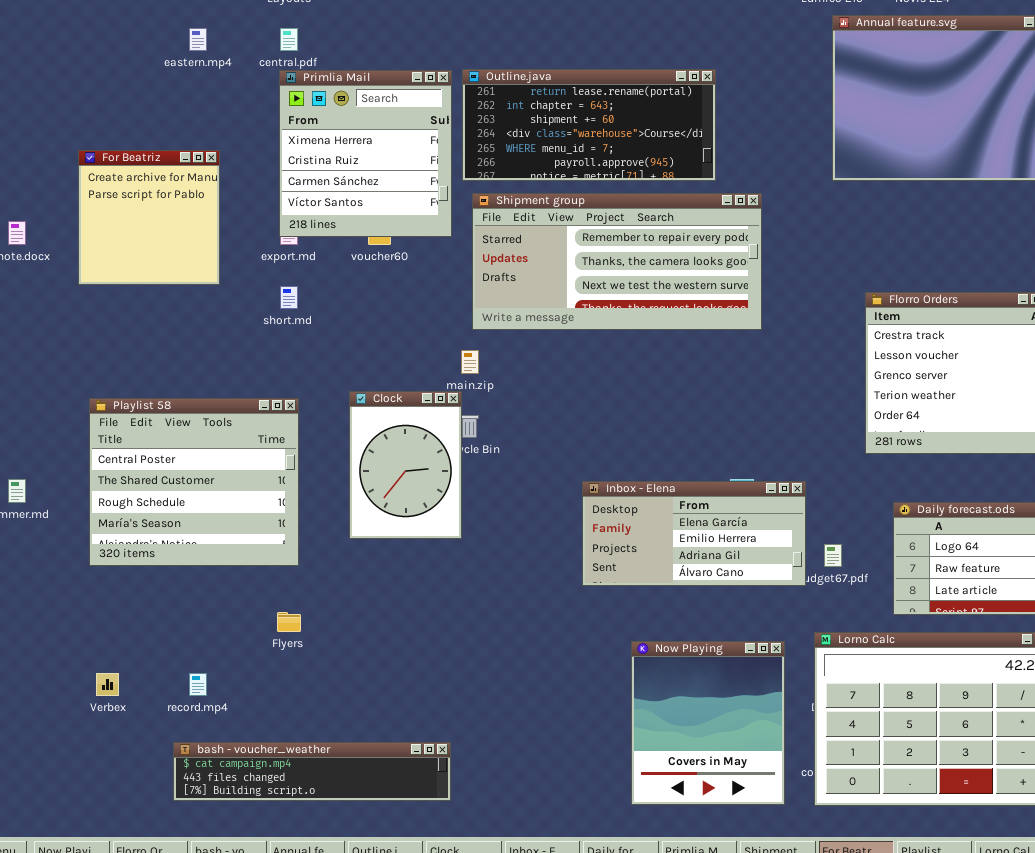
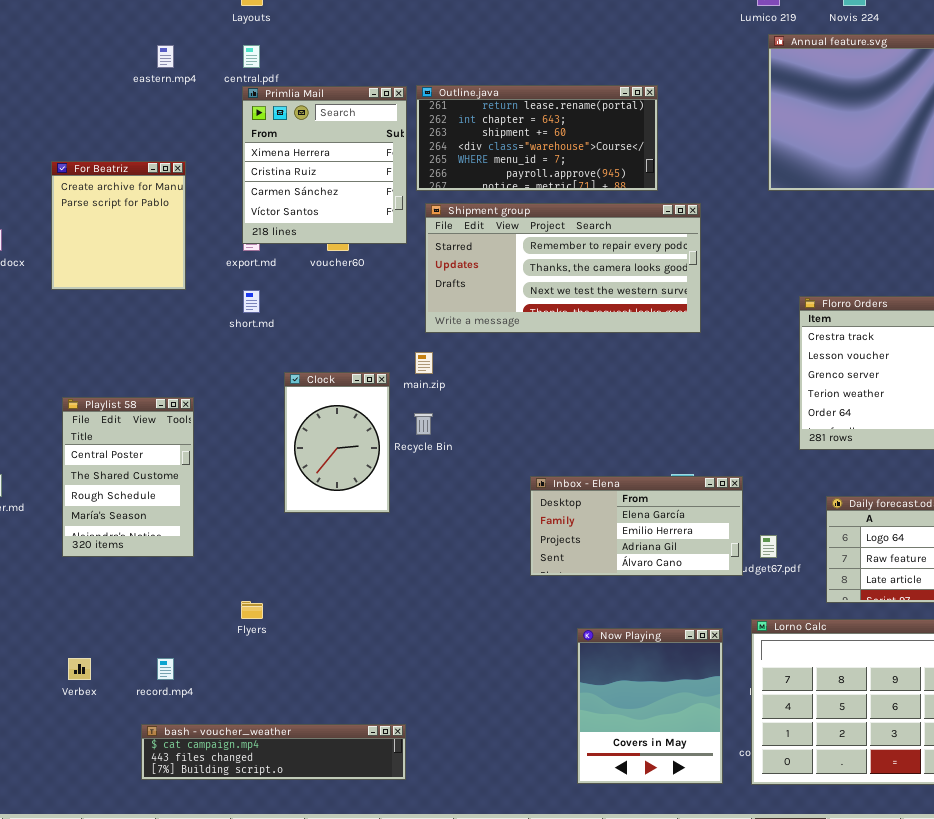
Clock: [349,391,462,539] -> [284,372,390,513], moved
Playlist 58: [89,398,299,566] -> [62,397,194,557], resized

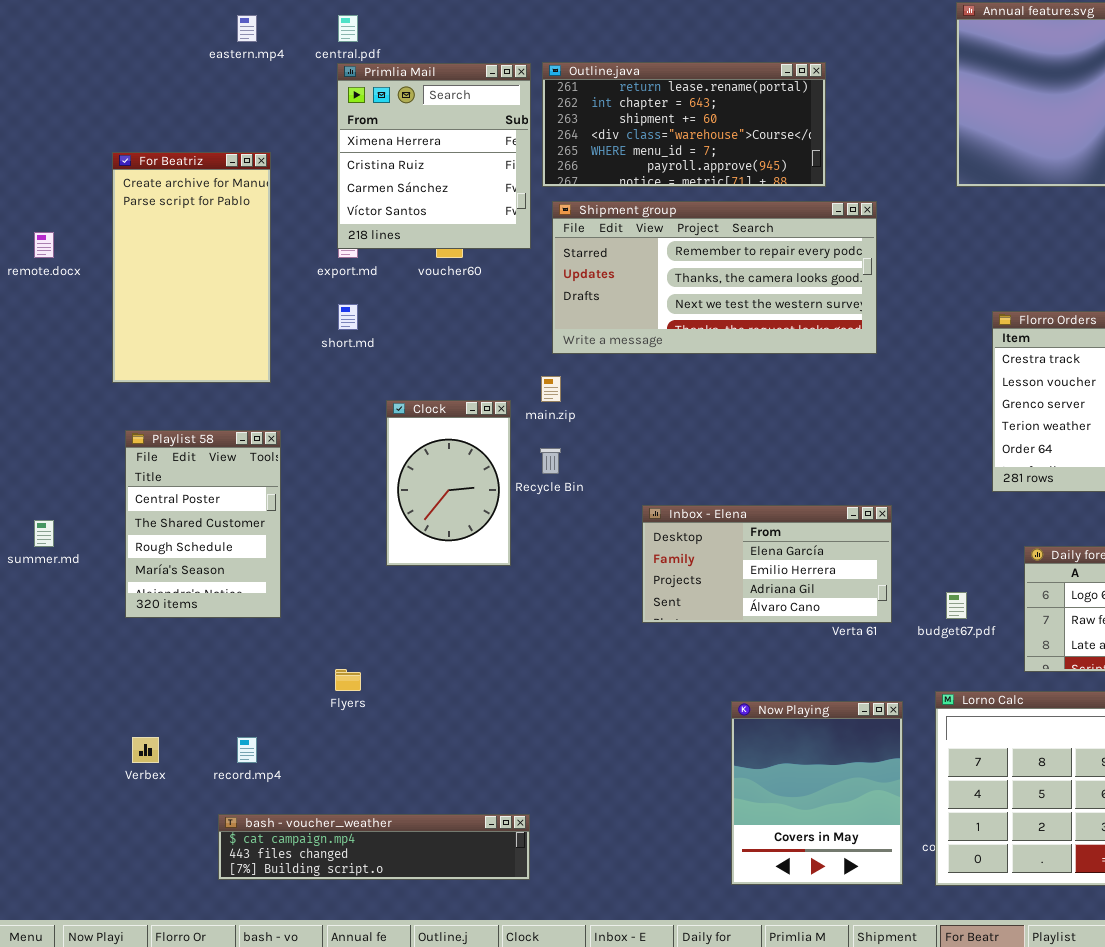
For Beatriz: [51,161,186,290] -> [112,152,271,383], resized
Inbox - Elena: [530,476,743,576] -> [642,505,892,623], moved

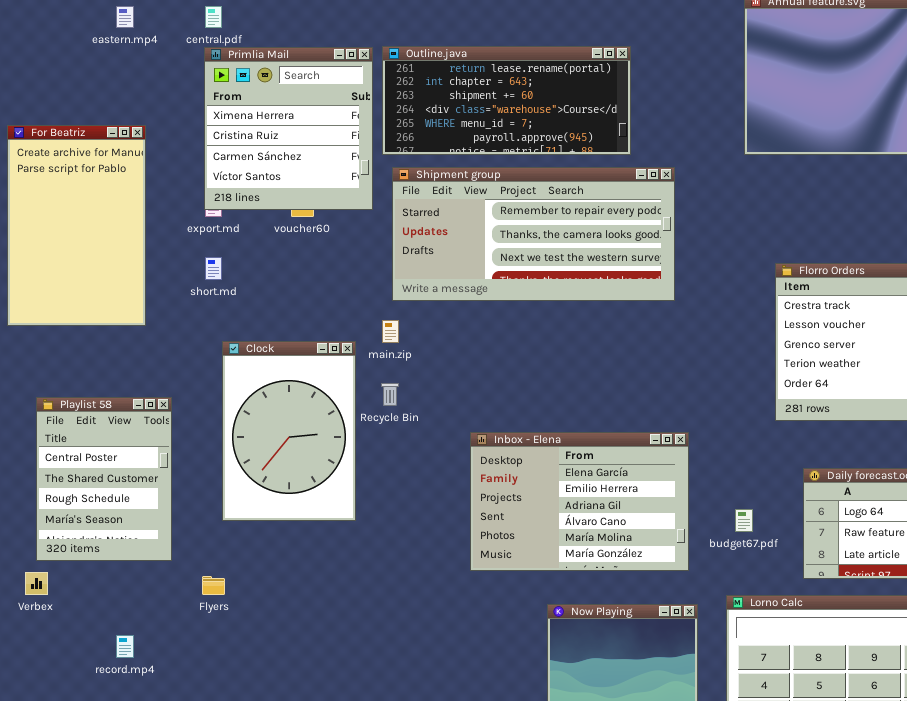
Clock: [386,400,511,566] -> [222,341,356,521], resized
Playlist 58: [125,430,281,618] -> [36,397,172,561], moved
Inbox - Elena: [642,505,892,623] -> [470,432,689,571], resized
Verbex: [132,737,159,763] -> [25,572,48,595], moved

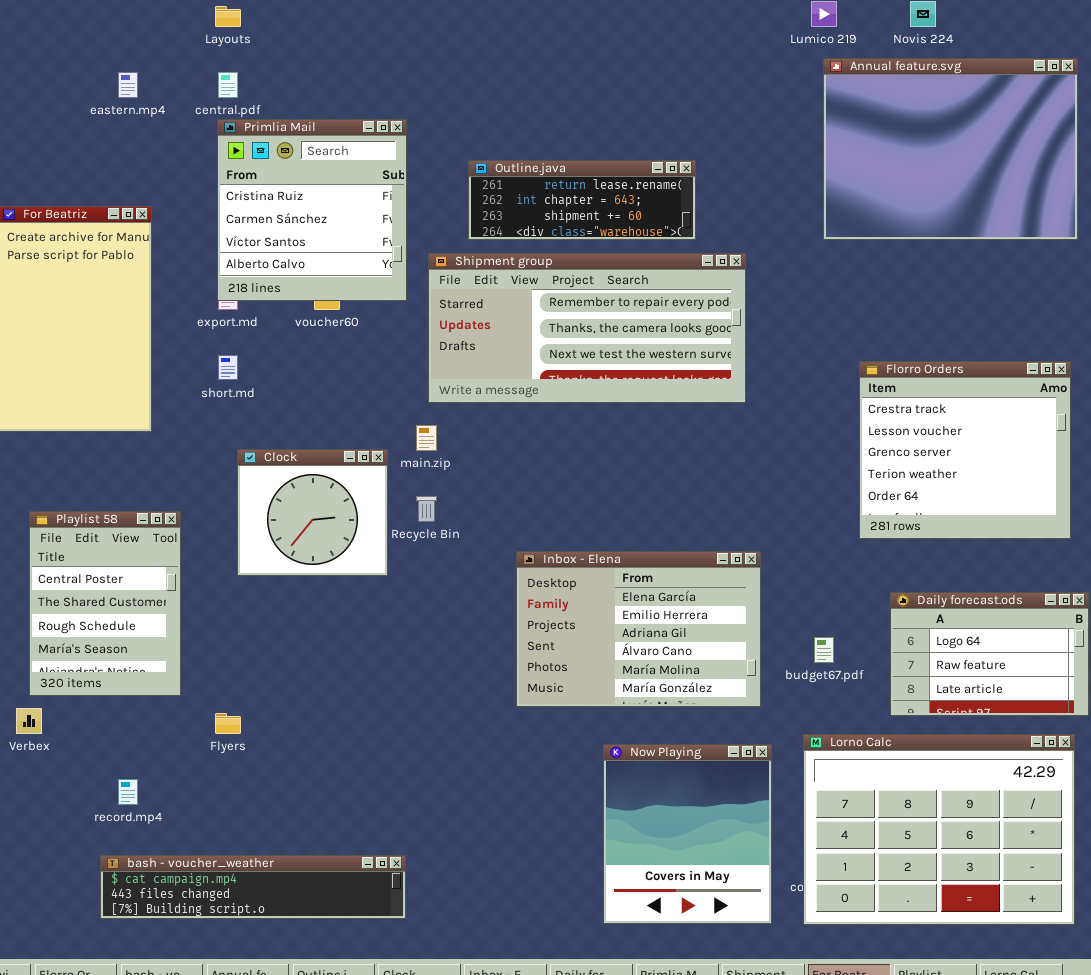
Outline.java: [382,46,631,155] -> [468,160,696,240], resized
Primlia Mail: [204,47,373,210] -> [217,119,407,301], scrolled down 1 row
Clock: [222,341,356,521] -> [237,449,388,576], resized

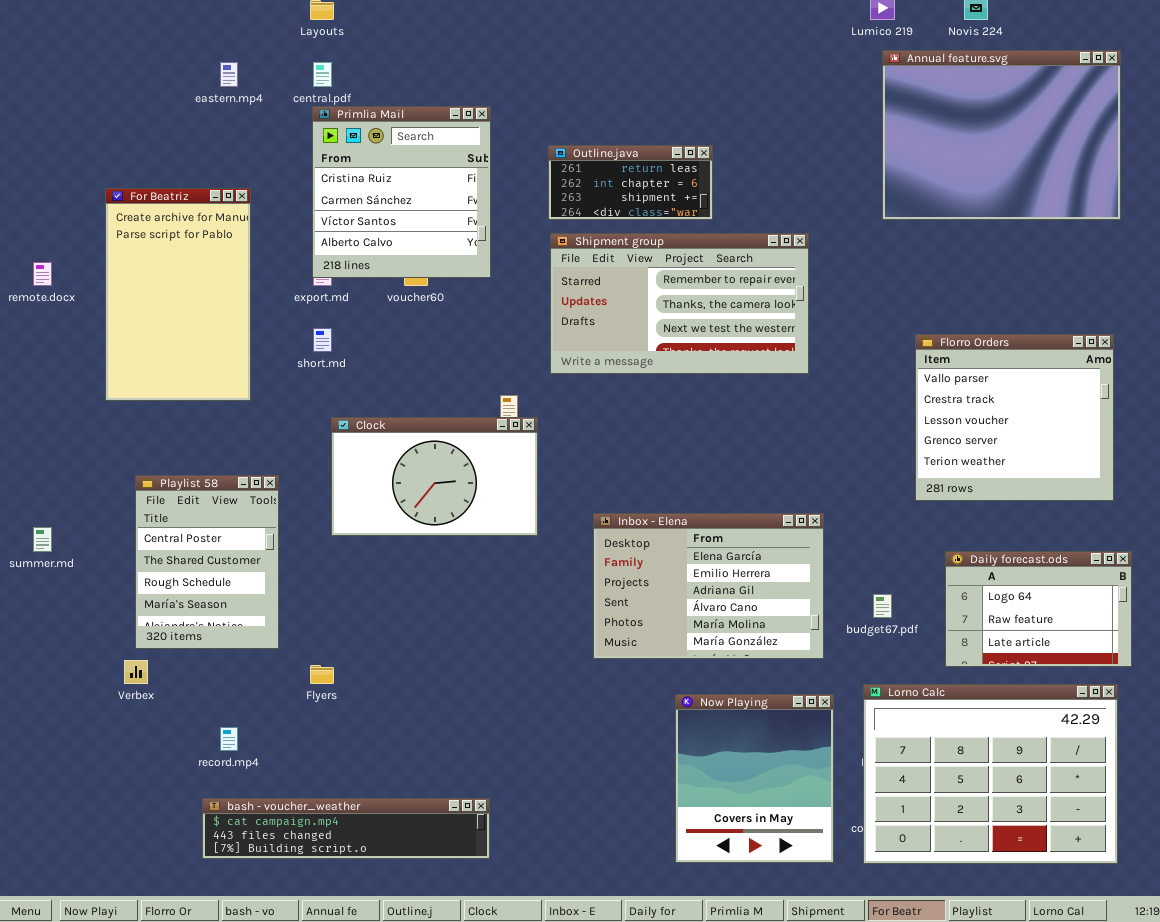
Outline.java: [468,160,696,240] -> [548,145,713,220], resized
Shipment group: [428,253,746,403] -> [550,233,809,374], resized
Florro Orders: [859,361,1071,539] -> [915,334,1114,501], scrolled up 1 row
Clock: [237,449,388,576] -> [331,417,538,536], resized

